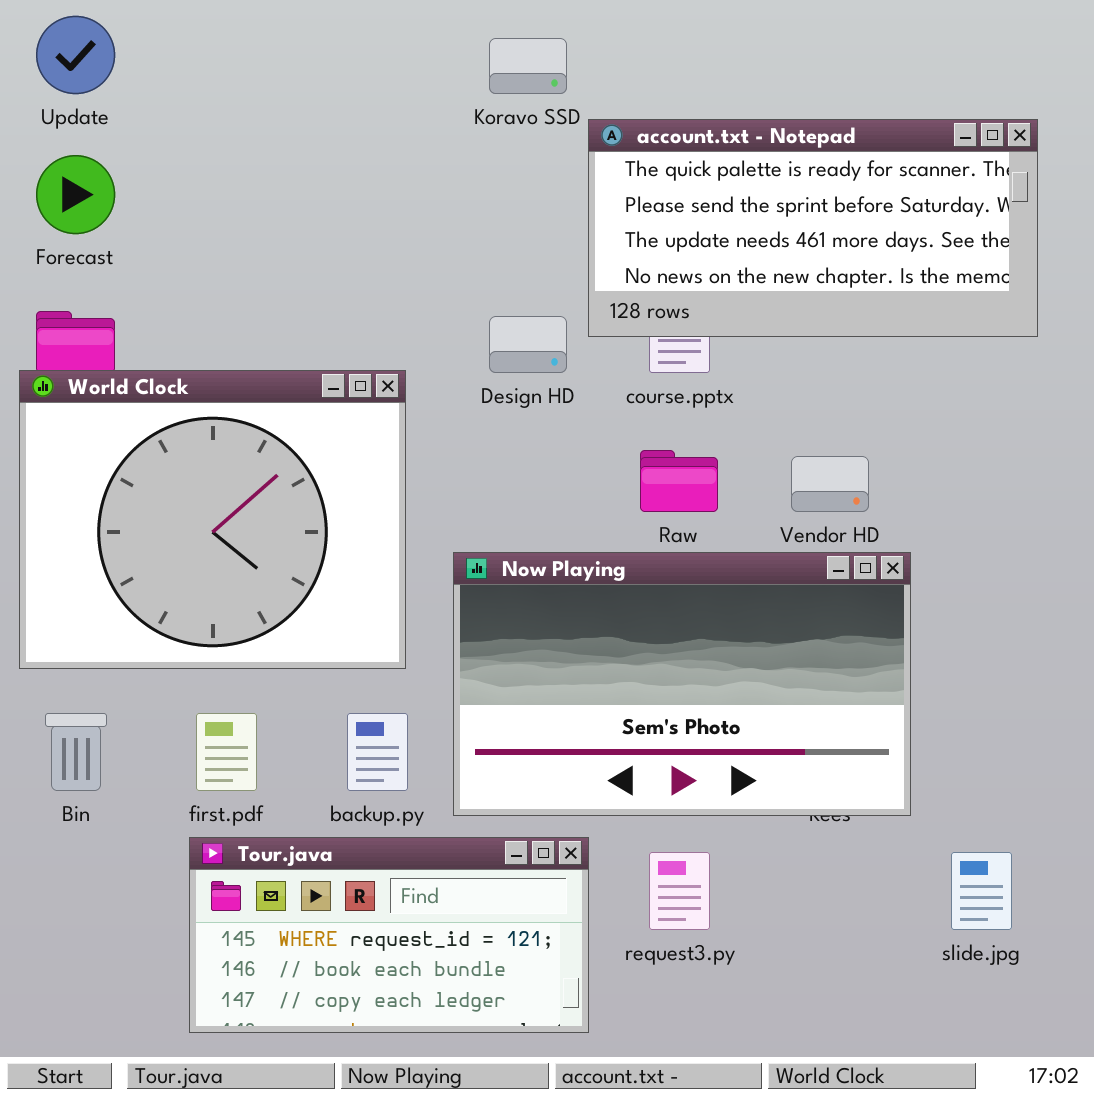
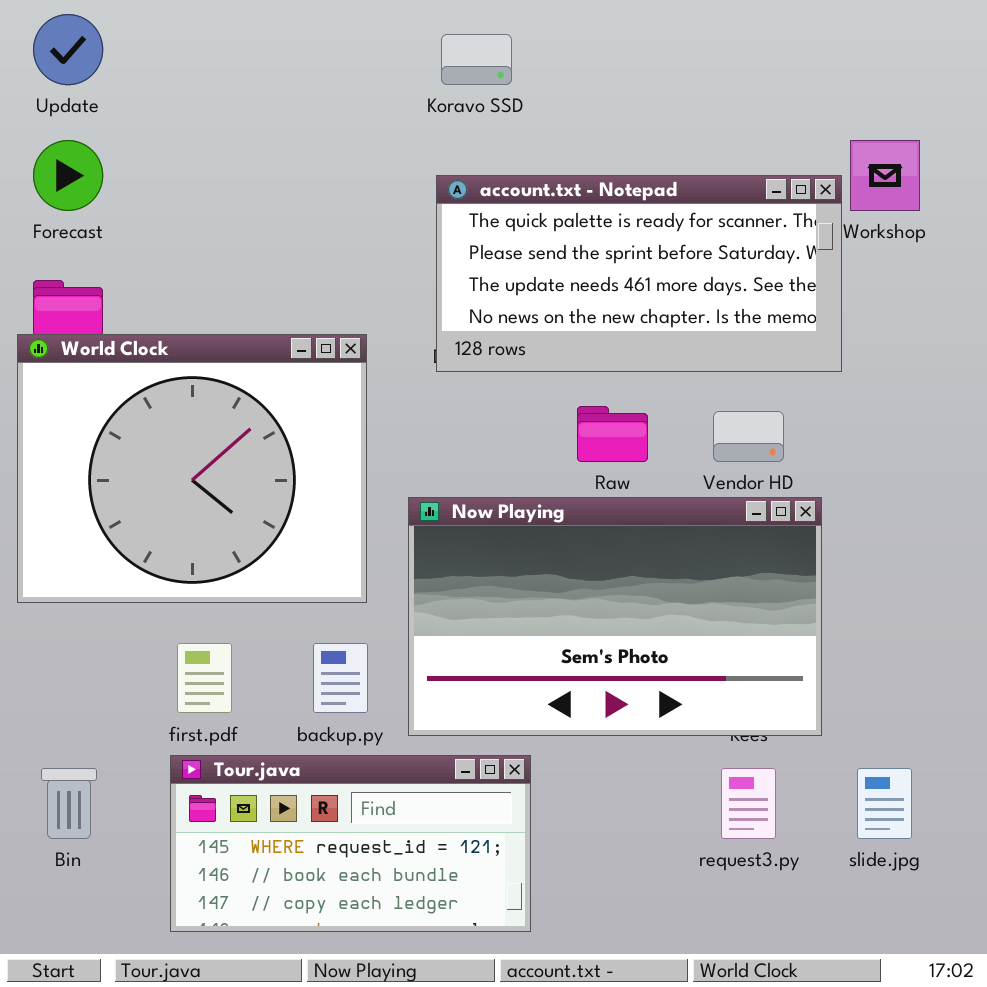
account.txt - Notepad: [588,119,1038,337] -> [436,175,842,372], moved
Bin: [45,713,107,791] -> [41,768,97,839], moved
request3.py: [649,852,710,930] -> [721,768,776,839], moved

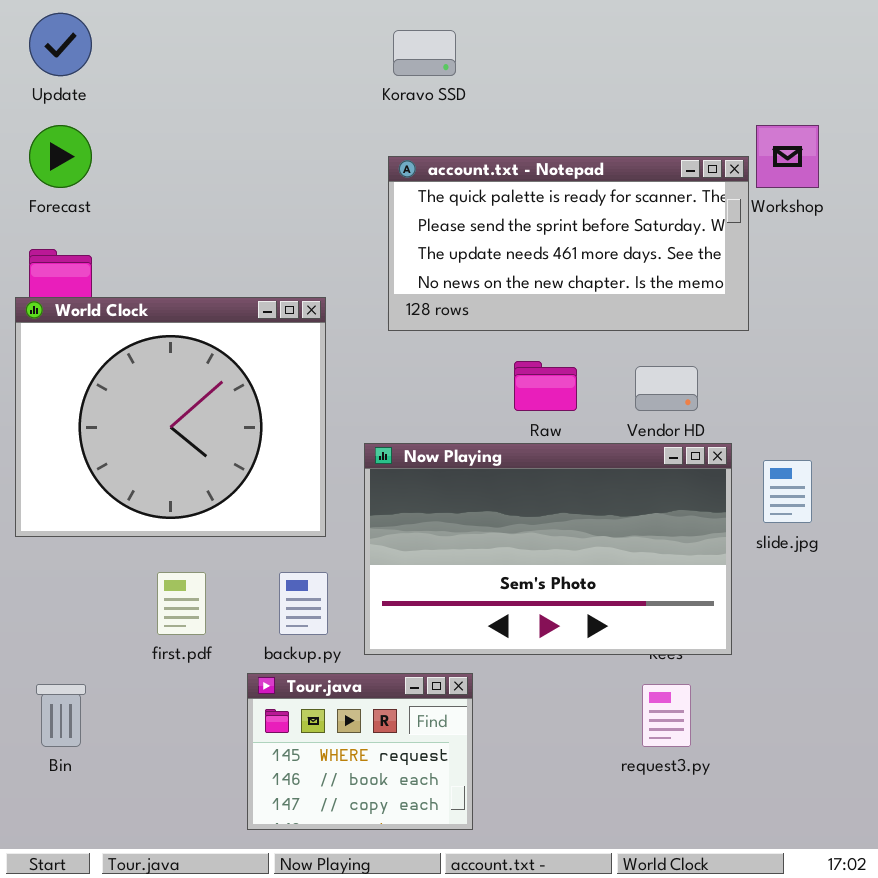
Tour.java: [170,755,531,932] -> [247,673,473,830], resized
slide.jpg: [857,768,912,839] -> [763,460,812,523], moved

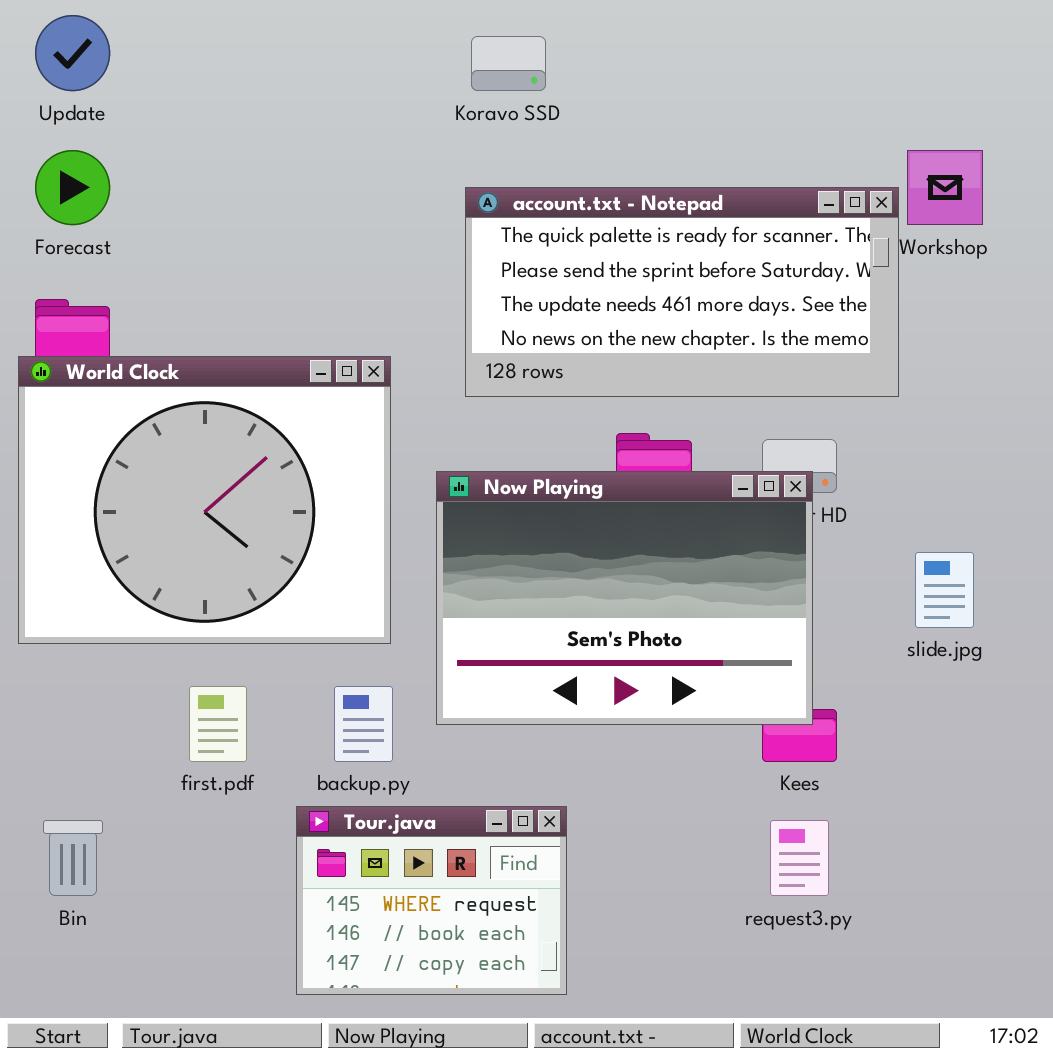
Now Playing: [364,443,732,655] -> [436,471,813,725], moved, resized

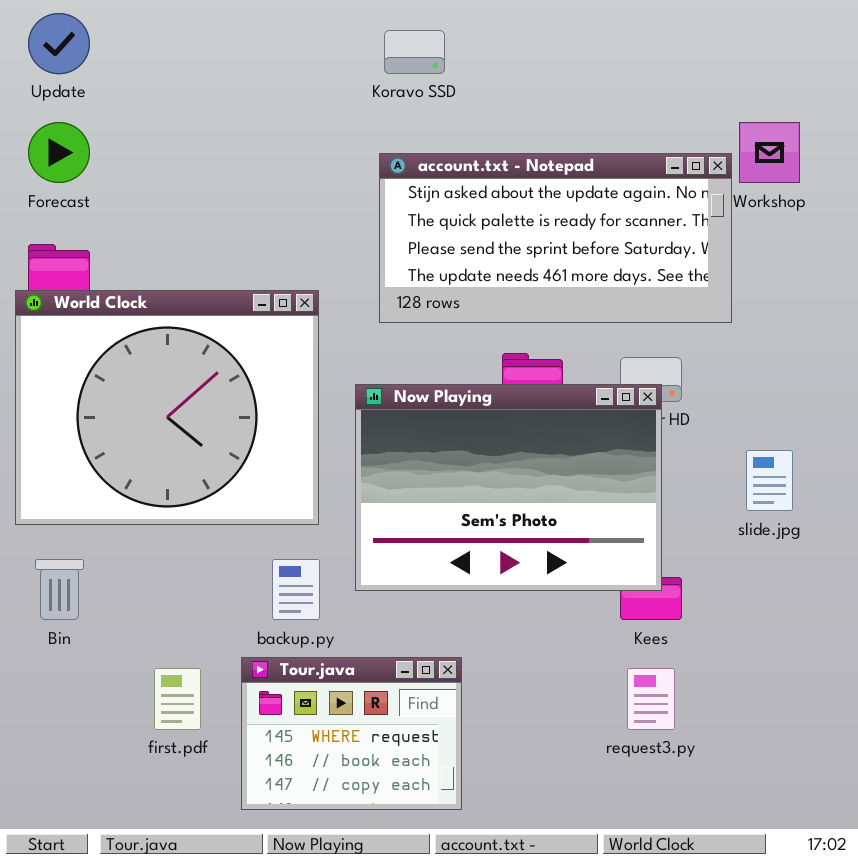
account.txt - Notepad: [465,187,899,397] -> [379,153,732,323], scrolled up 1 row
first.pdf: [189,686,247,762] -> [154,668,201,730], moved
Bin: [43,820,103,896] -> [35,559,84,620], moved

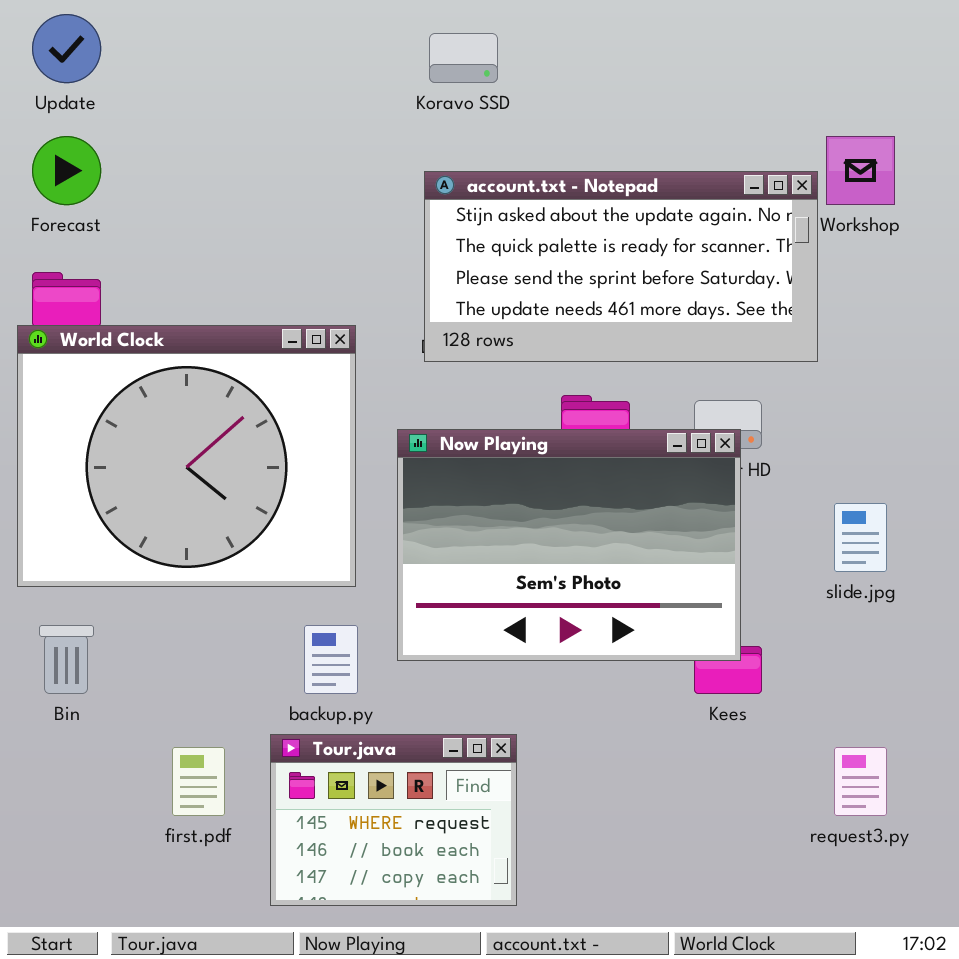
request3.py: [627,668,675,730] -> [834,747,887,816], moved

